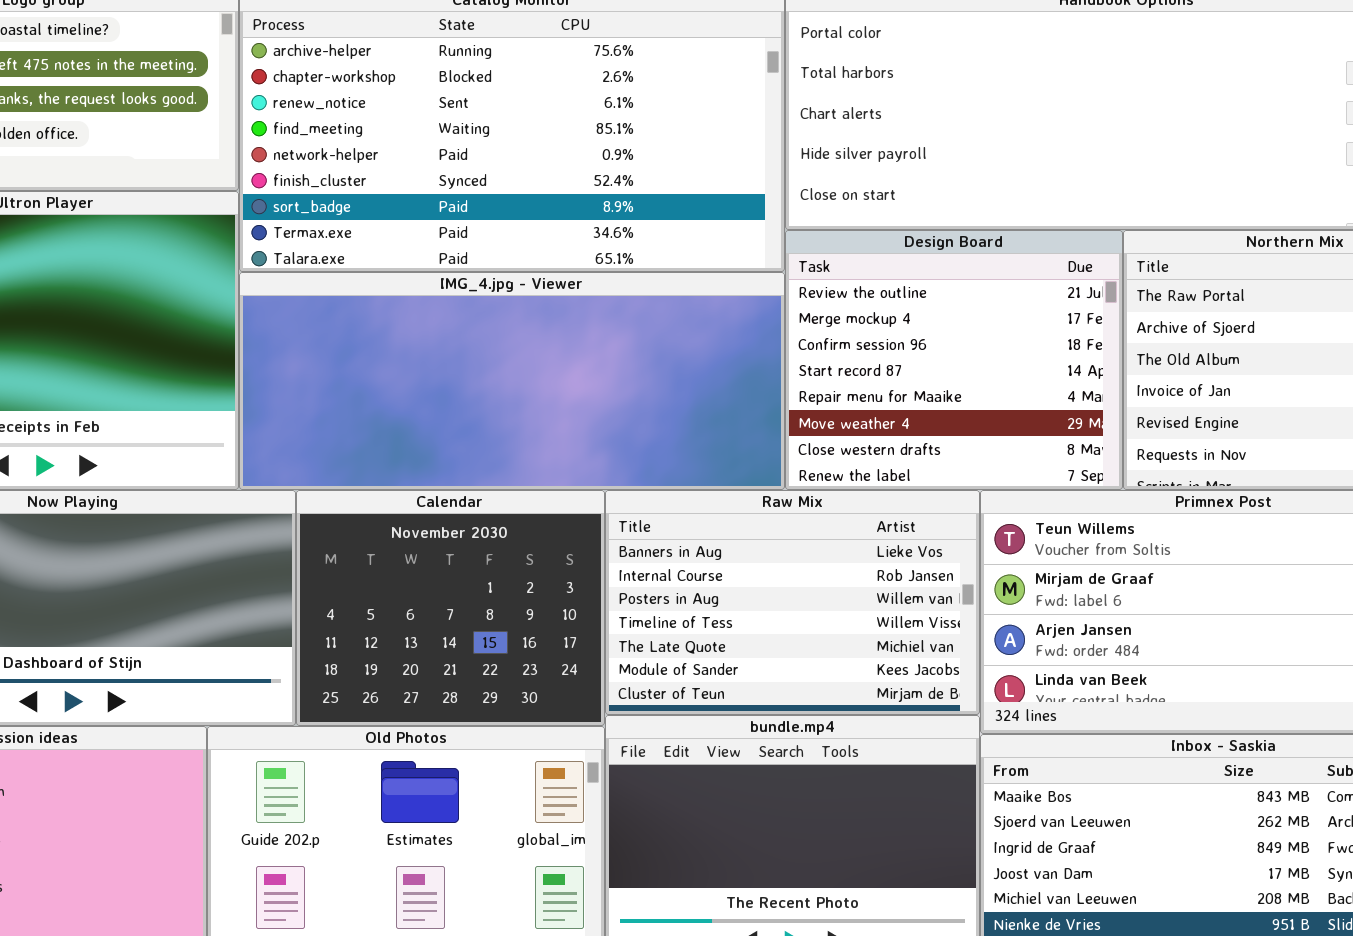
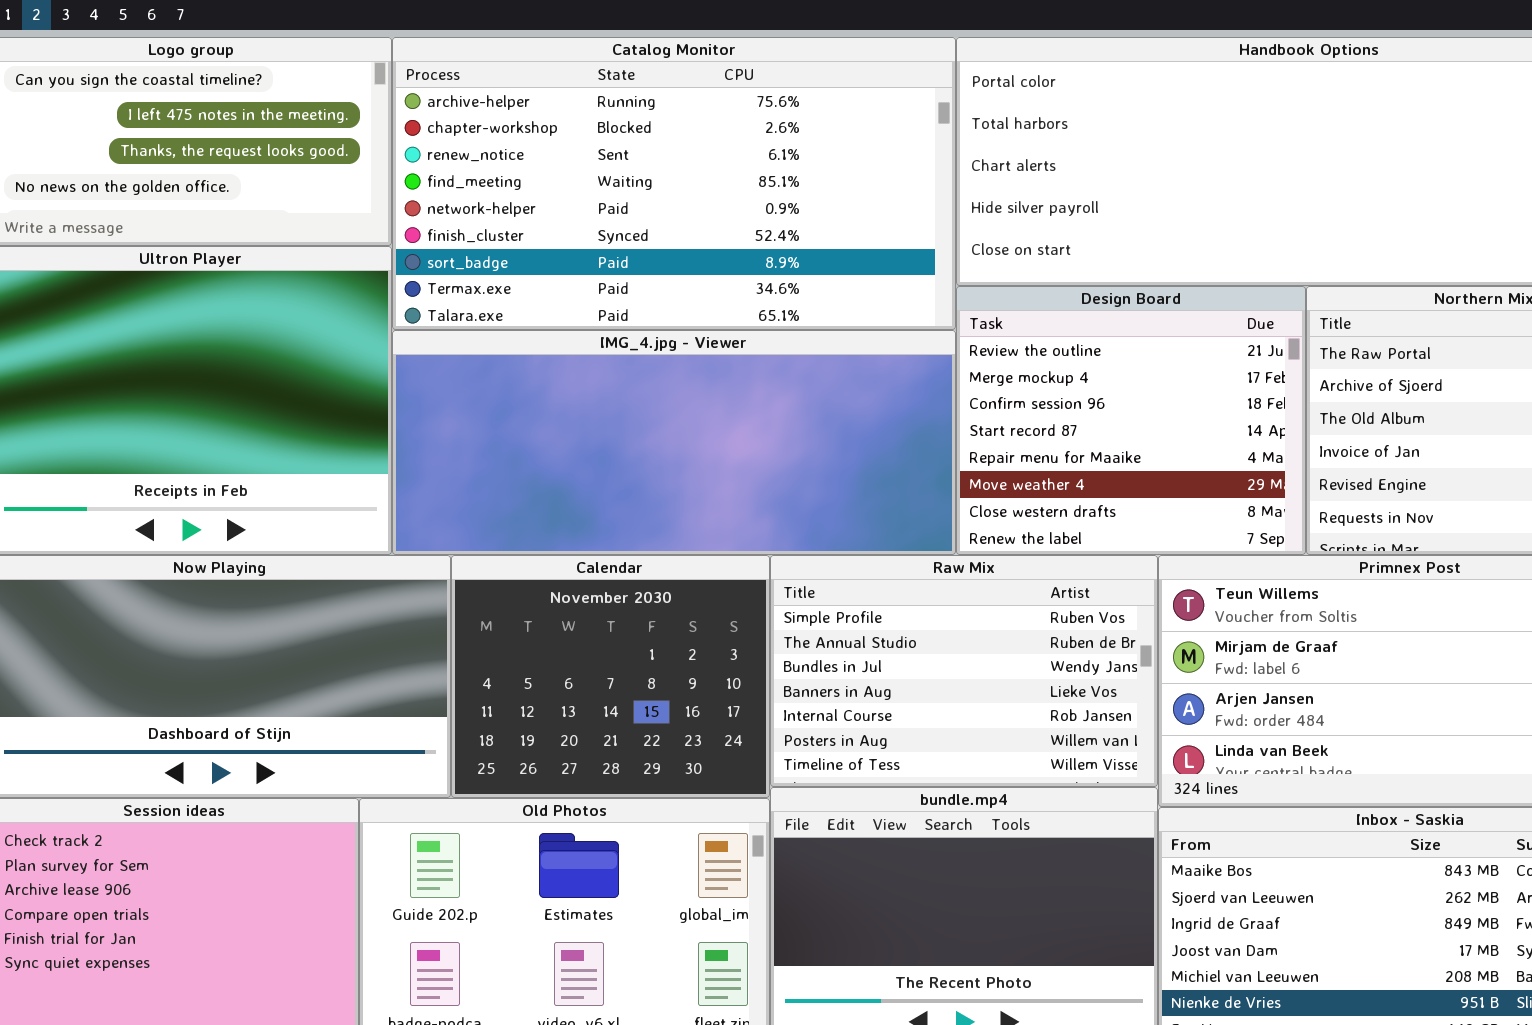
Raw Mix: [605,490,980,715] -> [770,555,1158,787], scrolled up 3 rows

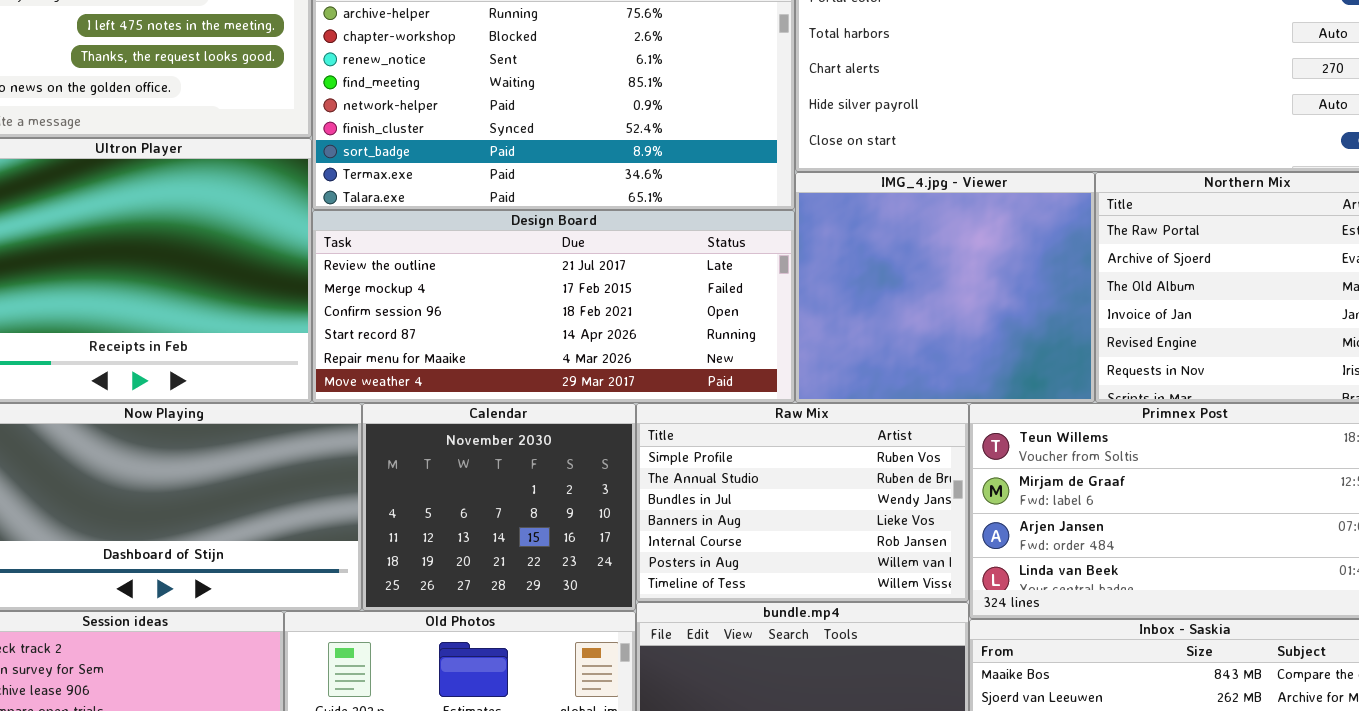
Design Board: [956,286,1306,555] -> [312,210,795,403], moved, resized
IMG_4.jpg - Viewer: [392,330,956,555] -> [795,172,1095,403], moved, resized

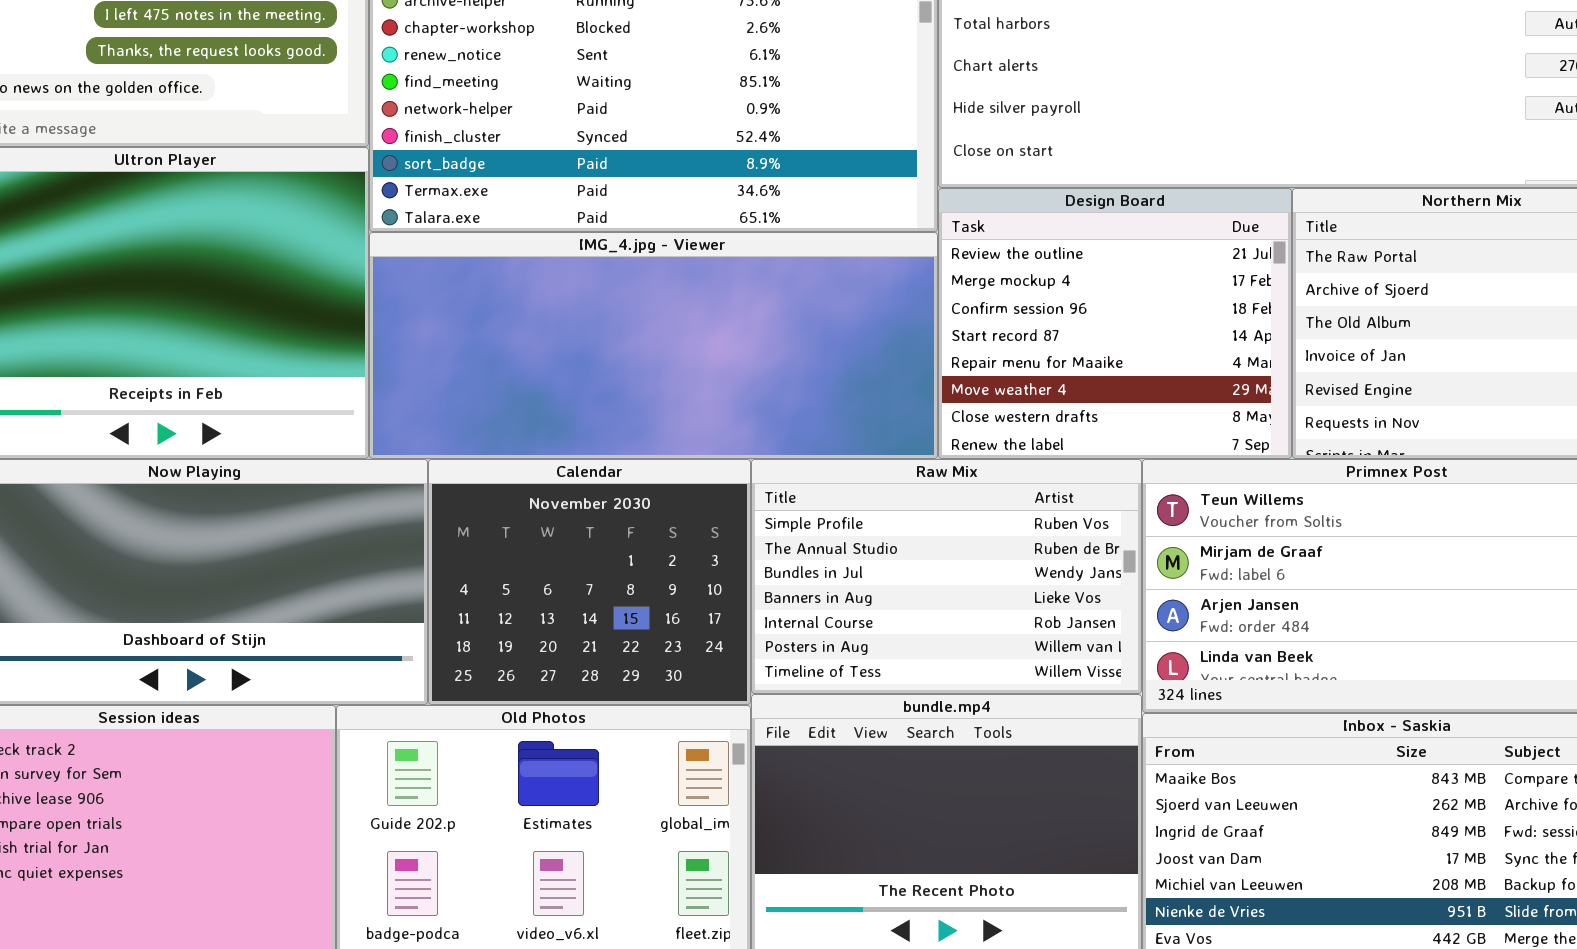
IMG_4.jpg - Viewer: [795,172,1095,403] -> [369,232,938,459], moved, resized
Design Board: [312,210,795,403] -> [938,188,1292,459], moved, resized

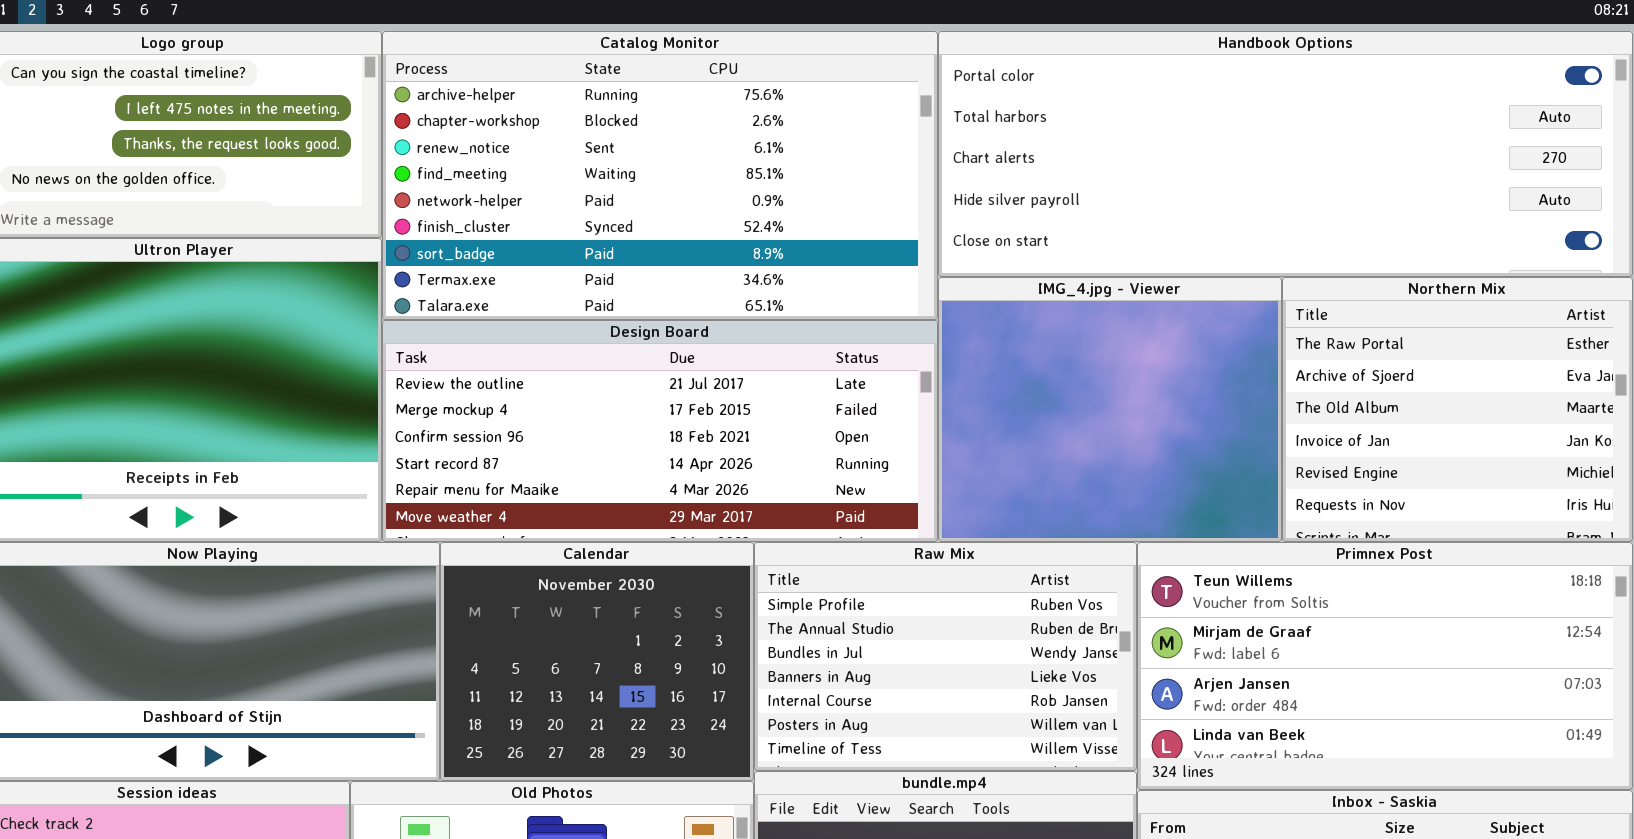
Design Board: [938,188,1292,459] -> [382,320,938,542], moved, resized
IMG_4.jpg - Viewer: [369,232,938,459] -> [938,277,1282,542], moved, resized

